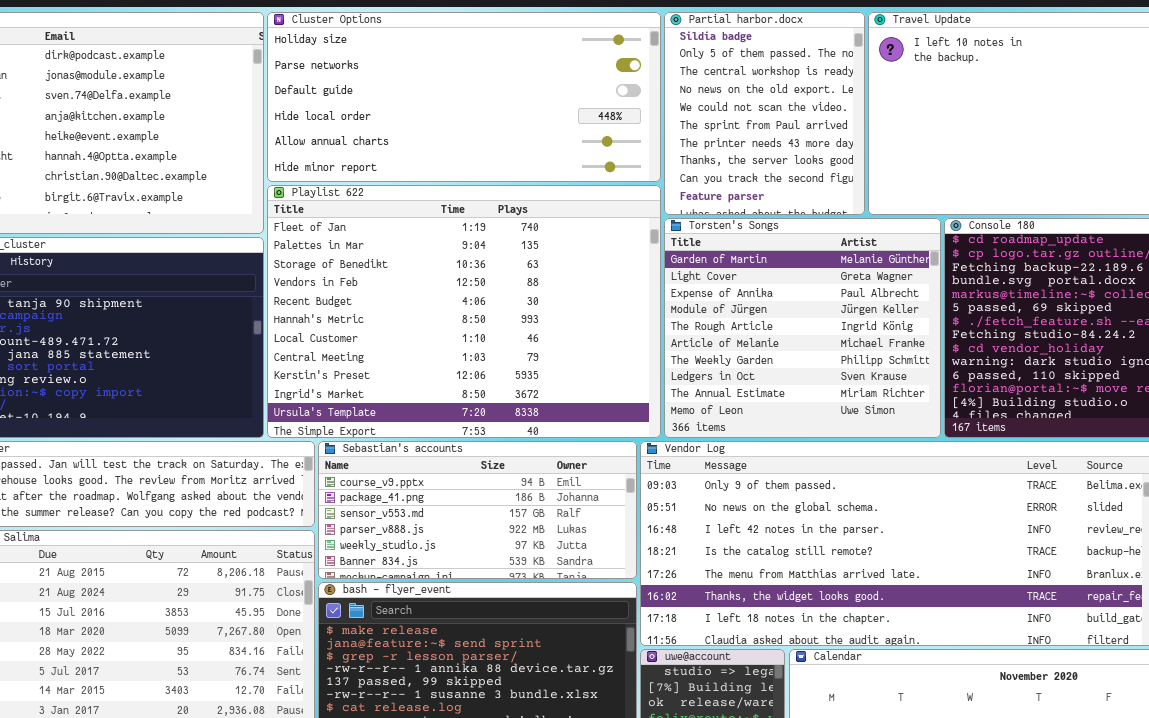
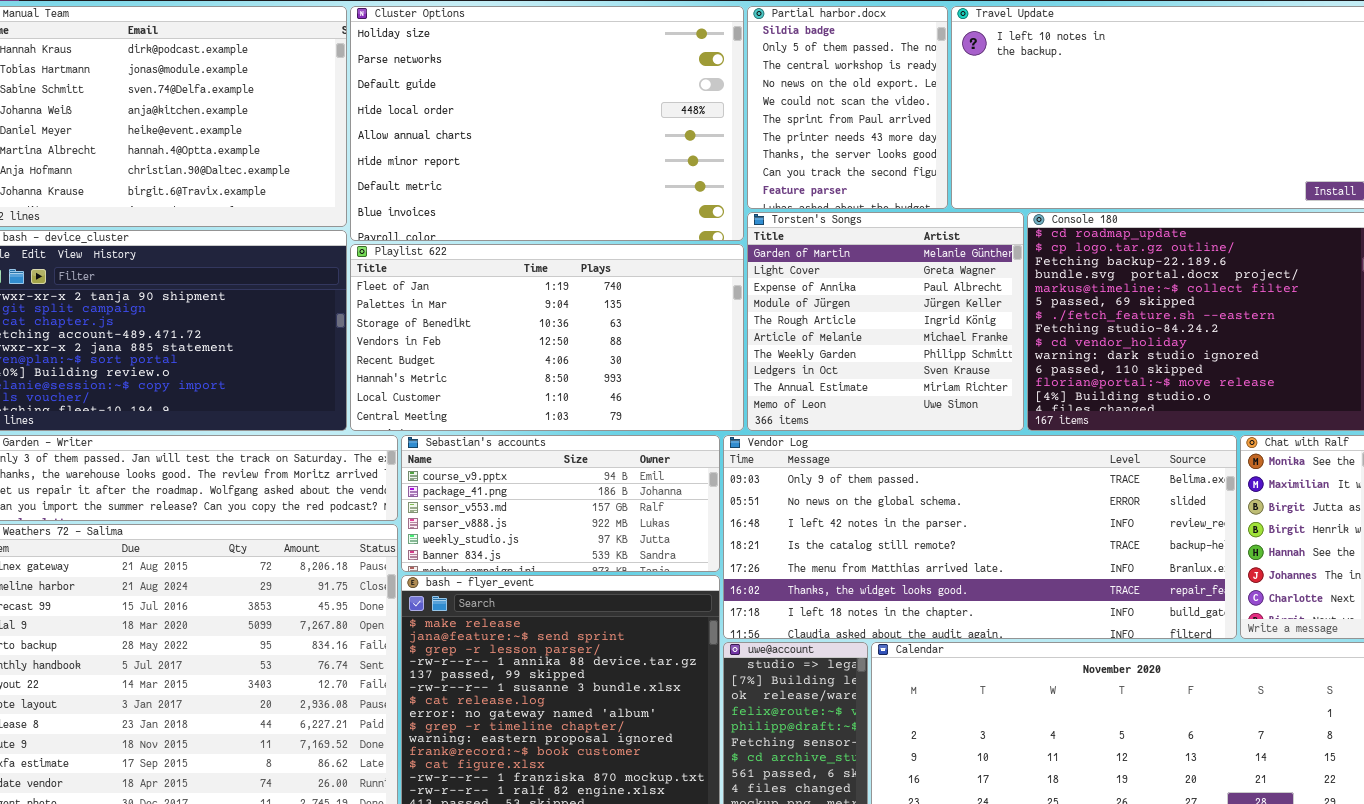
Cluster Options: [267,12,661,182] -> [350,6,744,241], resized
Playlist 622: [267,185,661,438] -> [350,244,744,431], resized

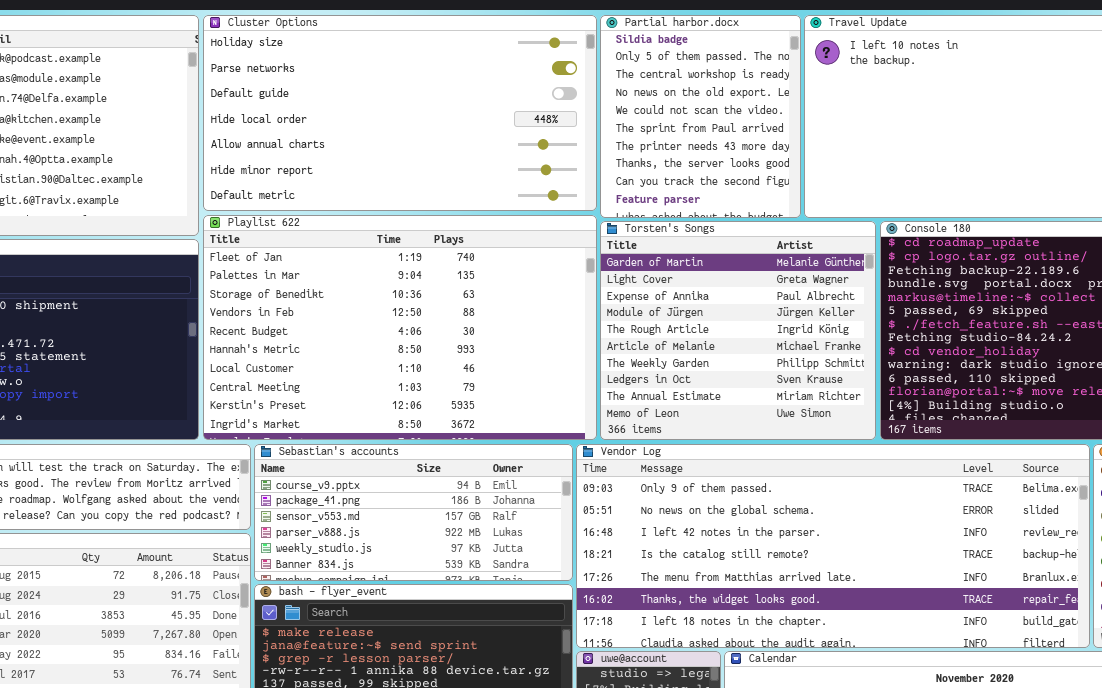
Cluster Options: [350,6,744,241] -> [203,15,597,211], resized
Playlist 622: [350,244,744,431] -> [203,215,597,440], resized

